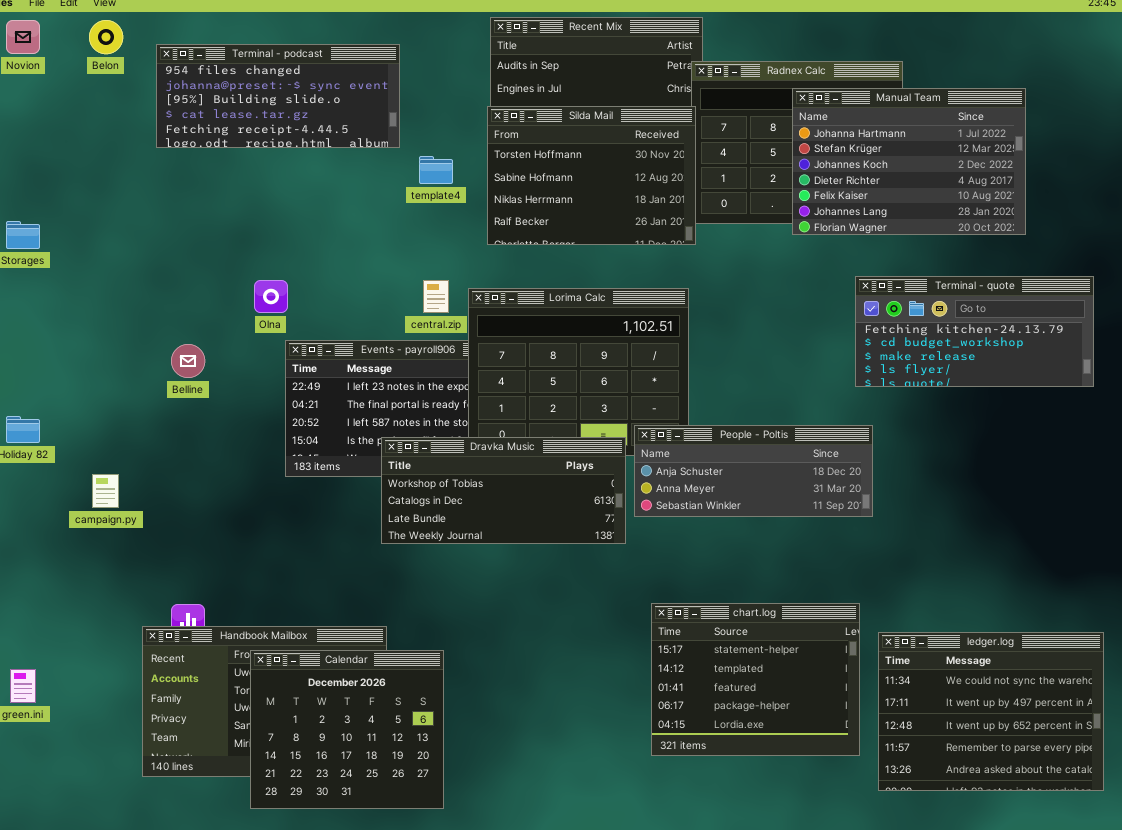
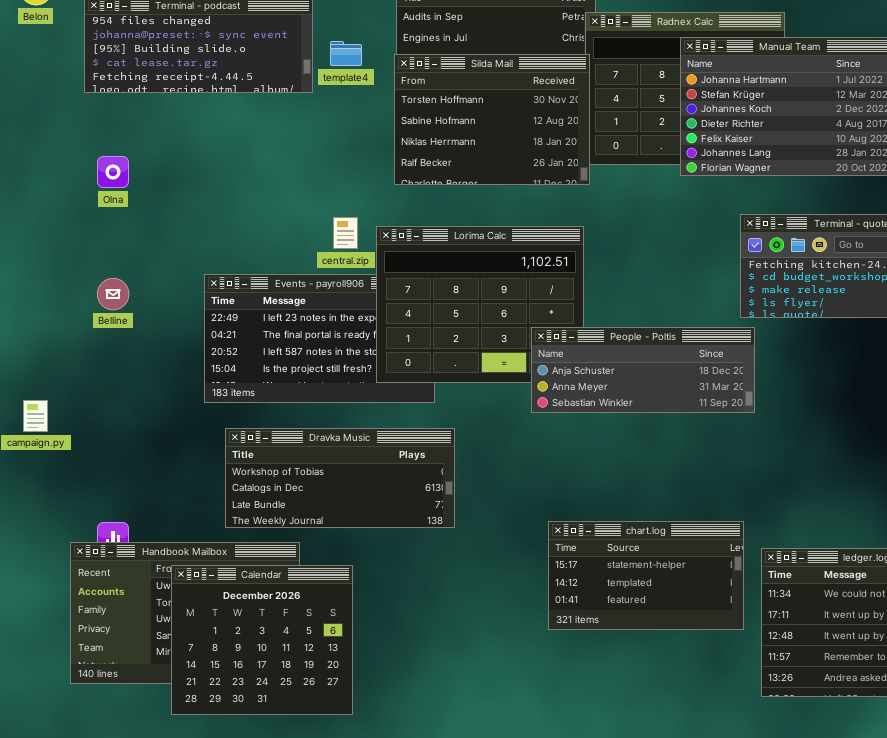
template4: [419,156,453,184] -> [330,41,362,66], moved
Olna: [254,280,288,313] -> [97,156,129,188], moved
People - Poltis: [634,425,873,517] -> [531,327,755,413], moved
Dravka Music: [381,437,626,544] -> [225,428,455,528], moved
chart.log: [651,603,860,756] -> [548,521,744,630], resized

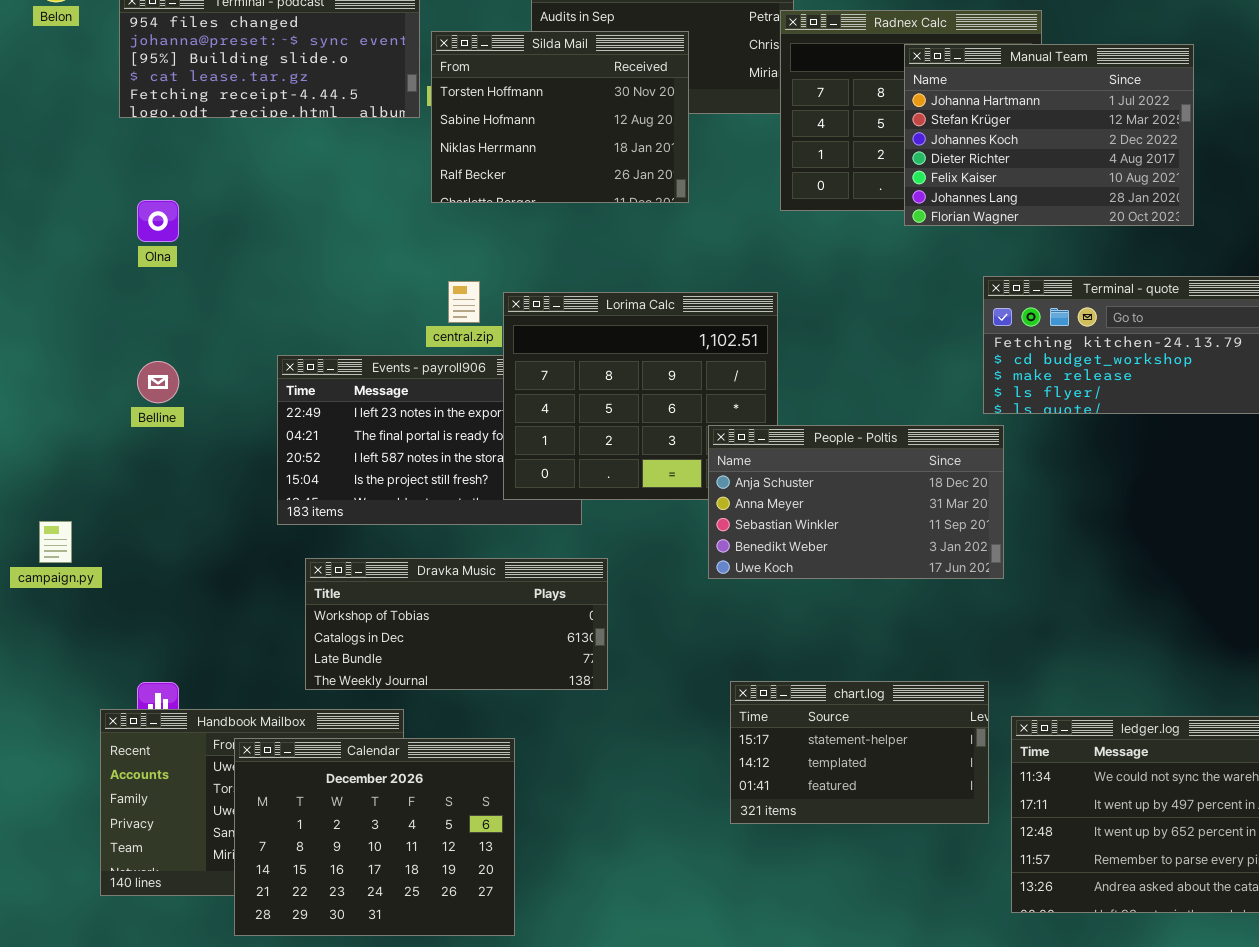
Silda Mail: [394,54,590,185] -> [431,31,689,203], moved
People - Poltis: [531,327,755,413] -> [708,425,1004,579], resized
Calendar: [171,565,353,715] -> [234,738,515,936], resized

